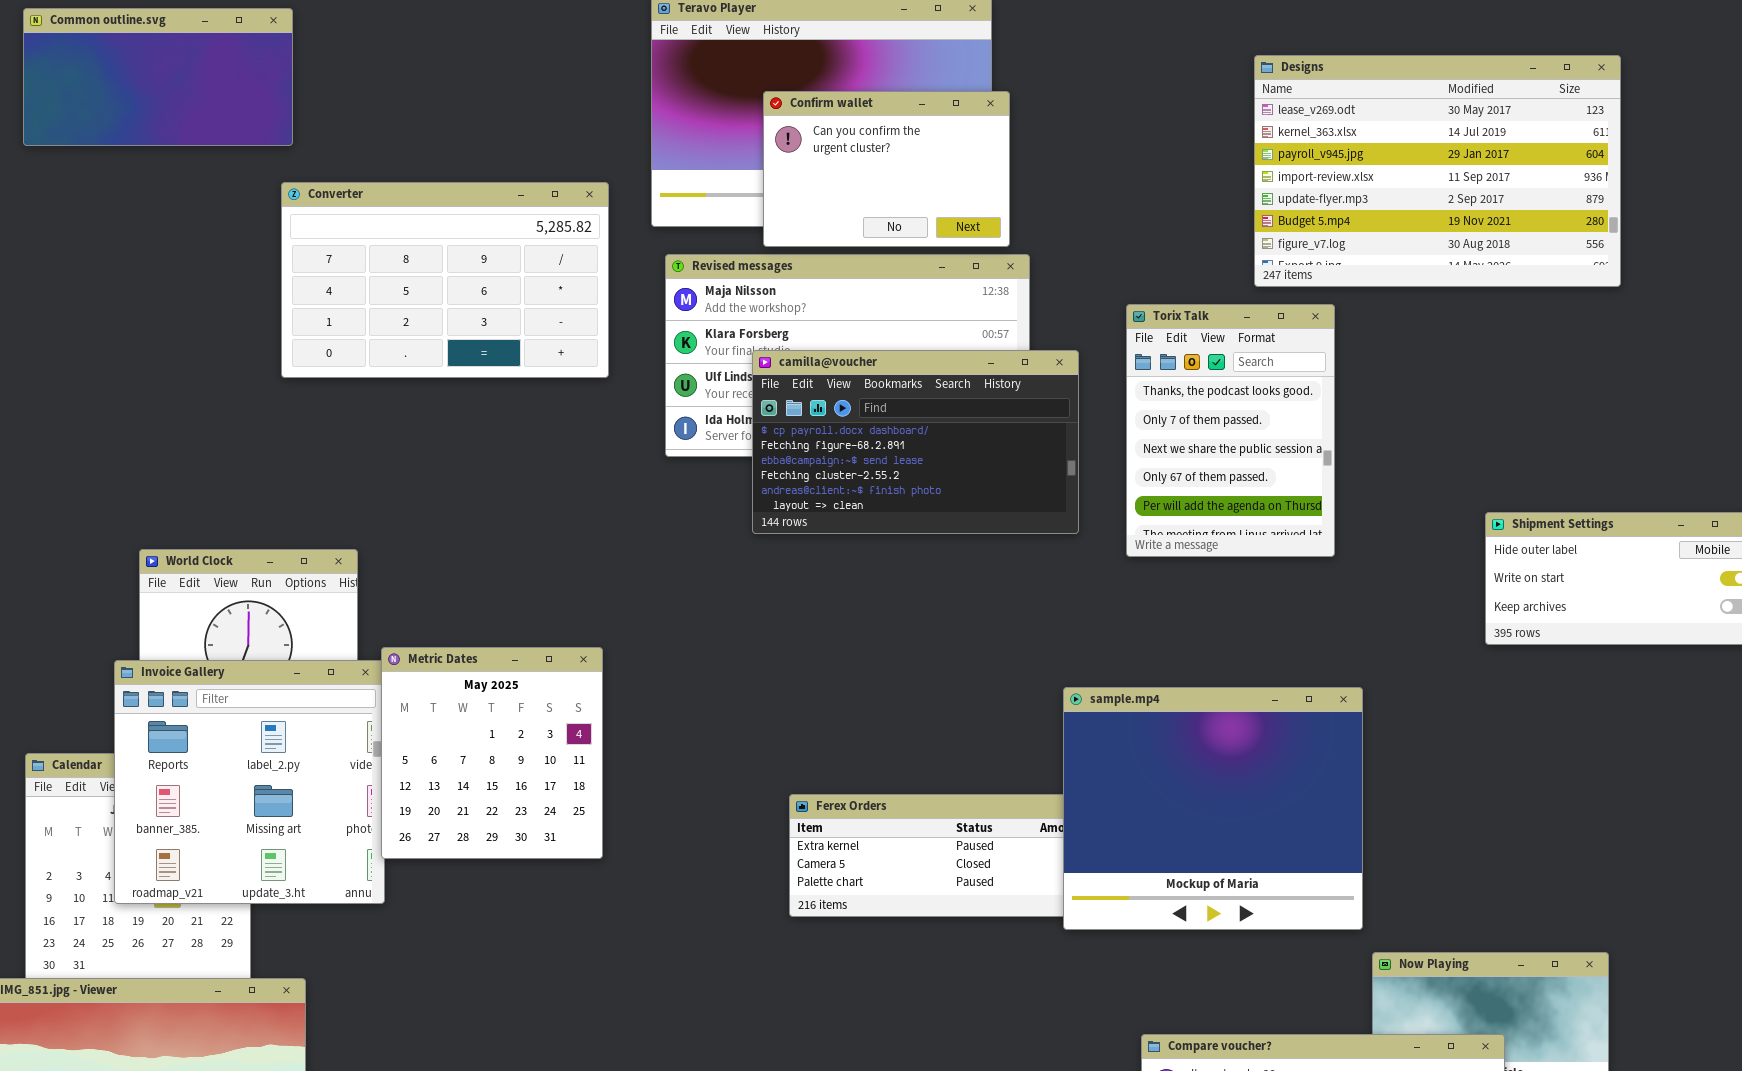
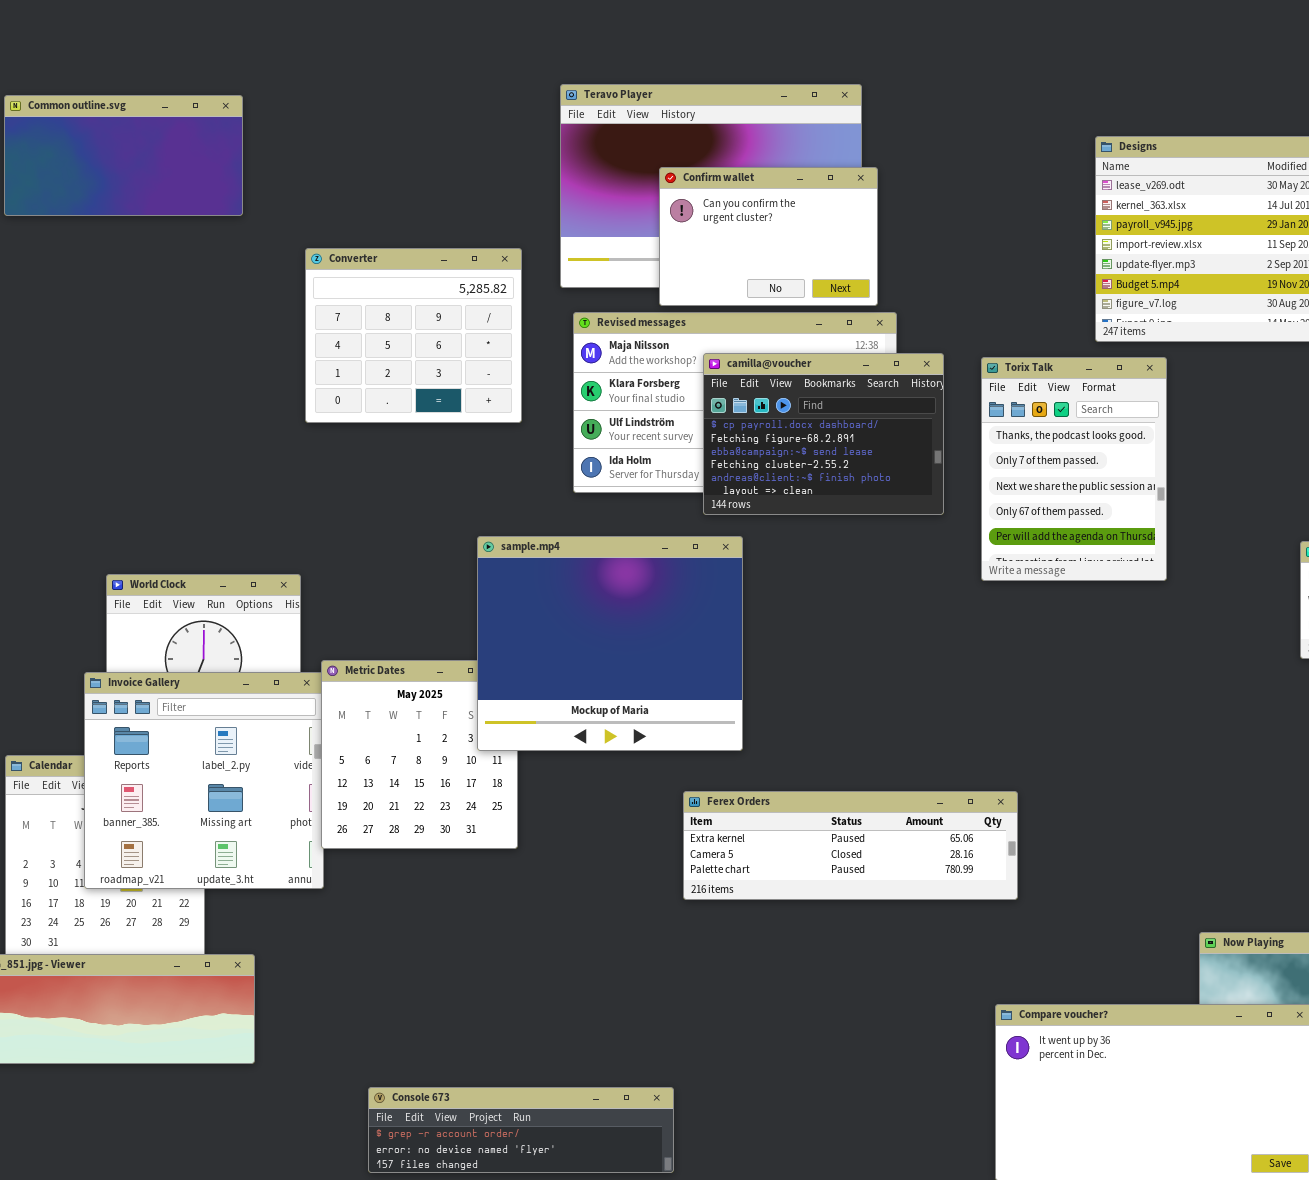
Converter: [281,182,609,378] -> [305,248,522,423], resized
camilla@voucher: [752,350,1079,534] -> [703,353,944,515], moved, resized
sample.mp4: [1063,687,1363,930] -> [477,536,743,751], moved

